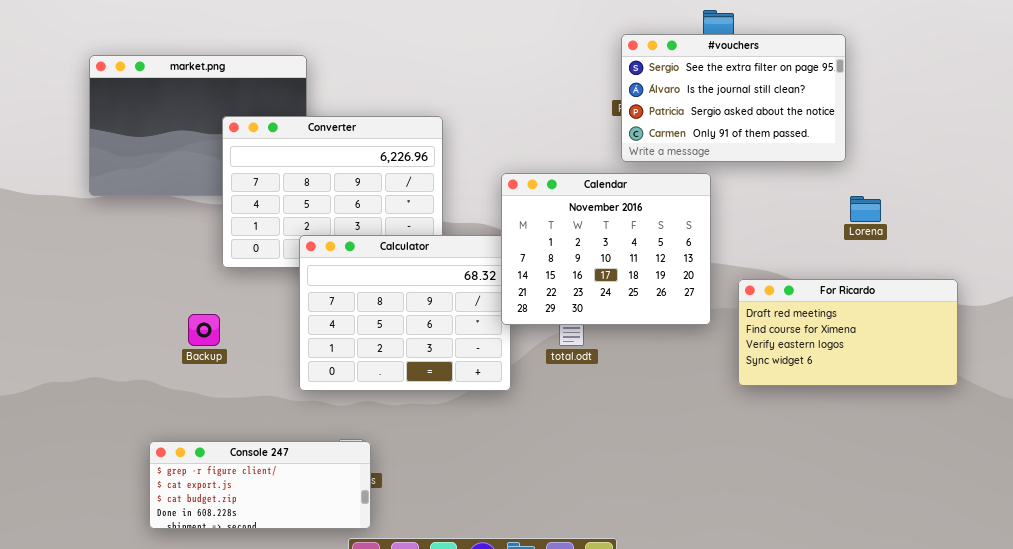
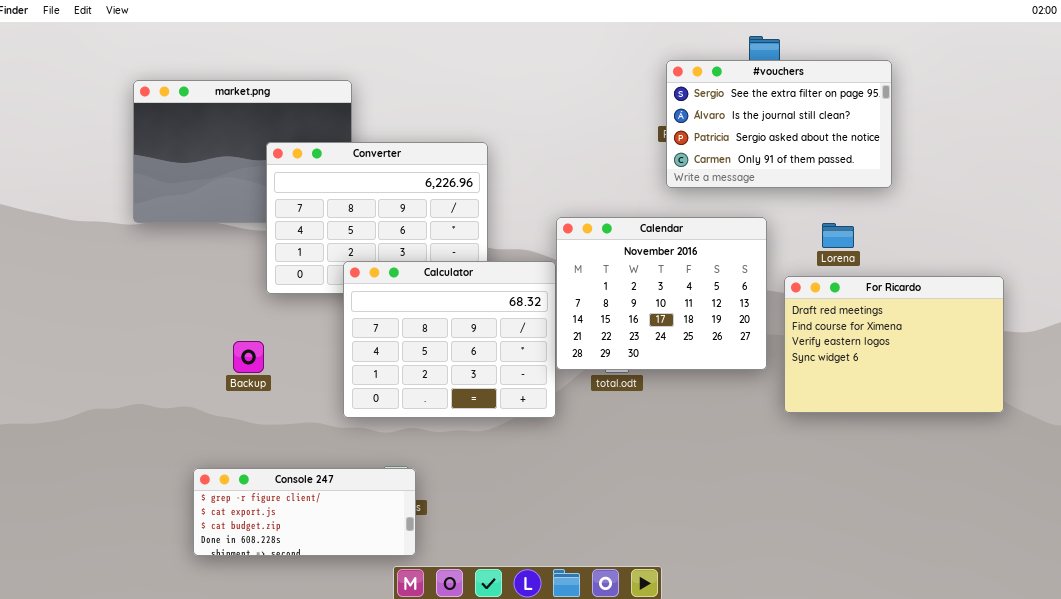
Calendar: [501,173,711,325] -> [556,217,767,370], moved
Lorena: [850,196,881,222] -> [822,223,854,248], moved
For Ricardo: [738,279,958,386] -> [784,276,1004,413], resized

